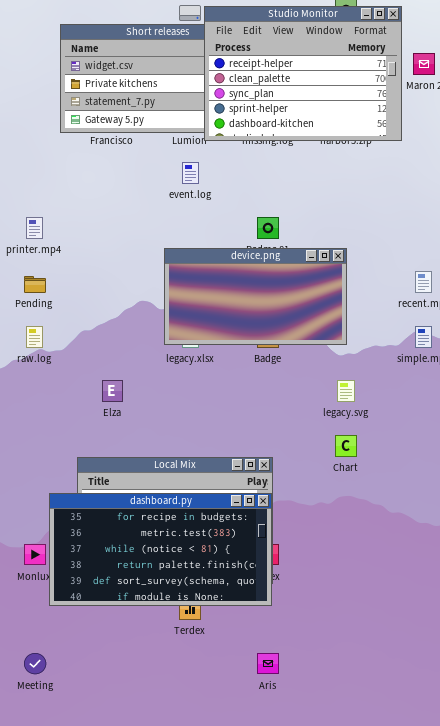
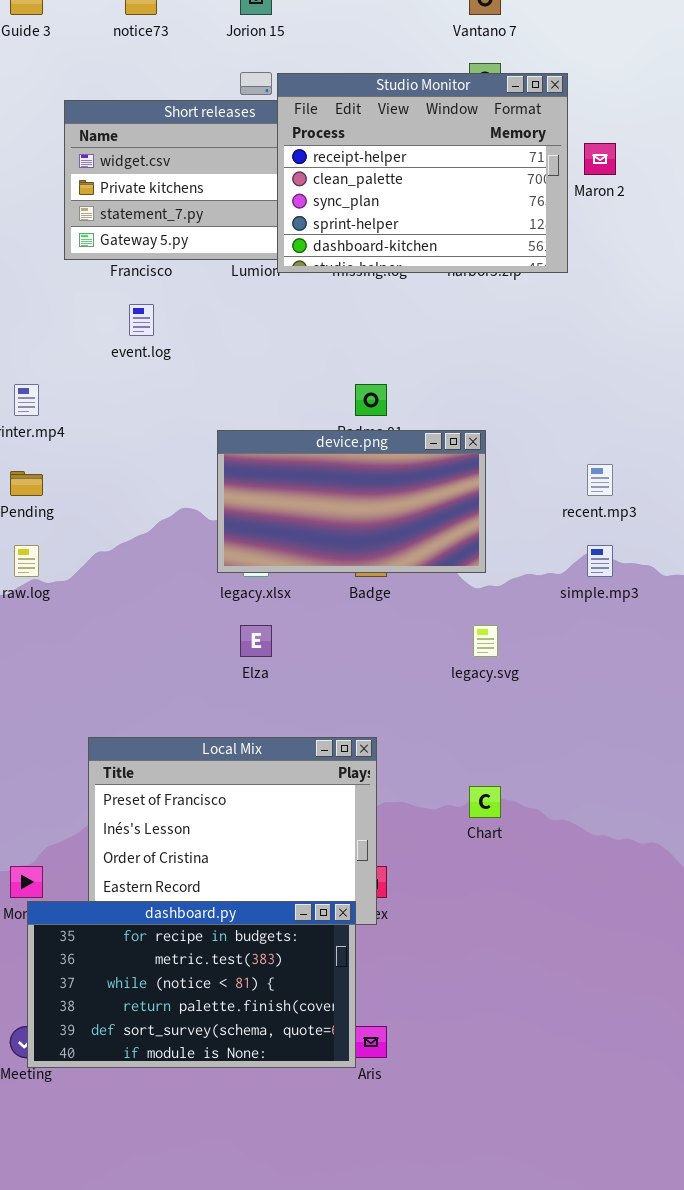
event.log: [182,162,199,184] -> [129,304,154,336], moved
Elza: [102,380,123,402] -> [240,625,272,657], moved
Chart: [335,435,357,457] -> [469,786,501,818], moved
dashboard.py: [49,493,272,606] -> [27,901,356,1068], moved

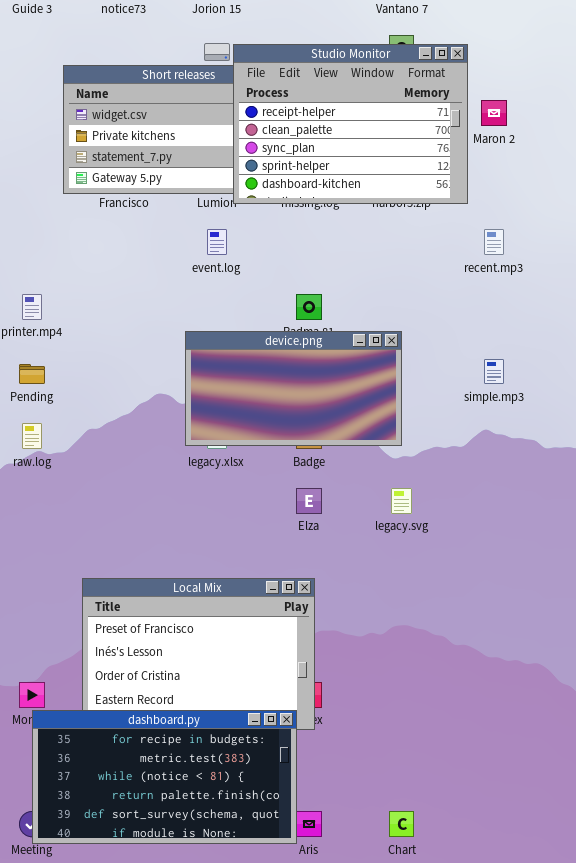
event.log: [129,304,154,336] -> [207,229,227,255], moved
recent.mp3: [587,464,613,496] -> [484,229,504,255], moved
simple.mp3: [587,545,613,577] -> [484,359,504,384], moved
Elza: [240,625,272,657] -> [296,488,322,514], moved
Chart: [469,786,501,818] -> [389,811,414,837], moved

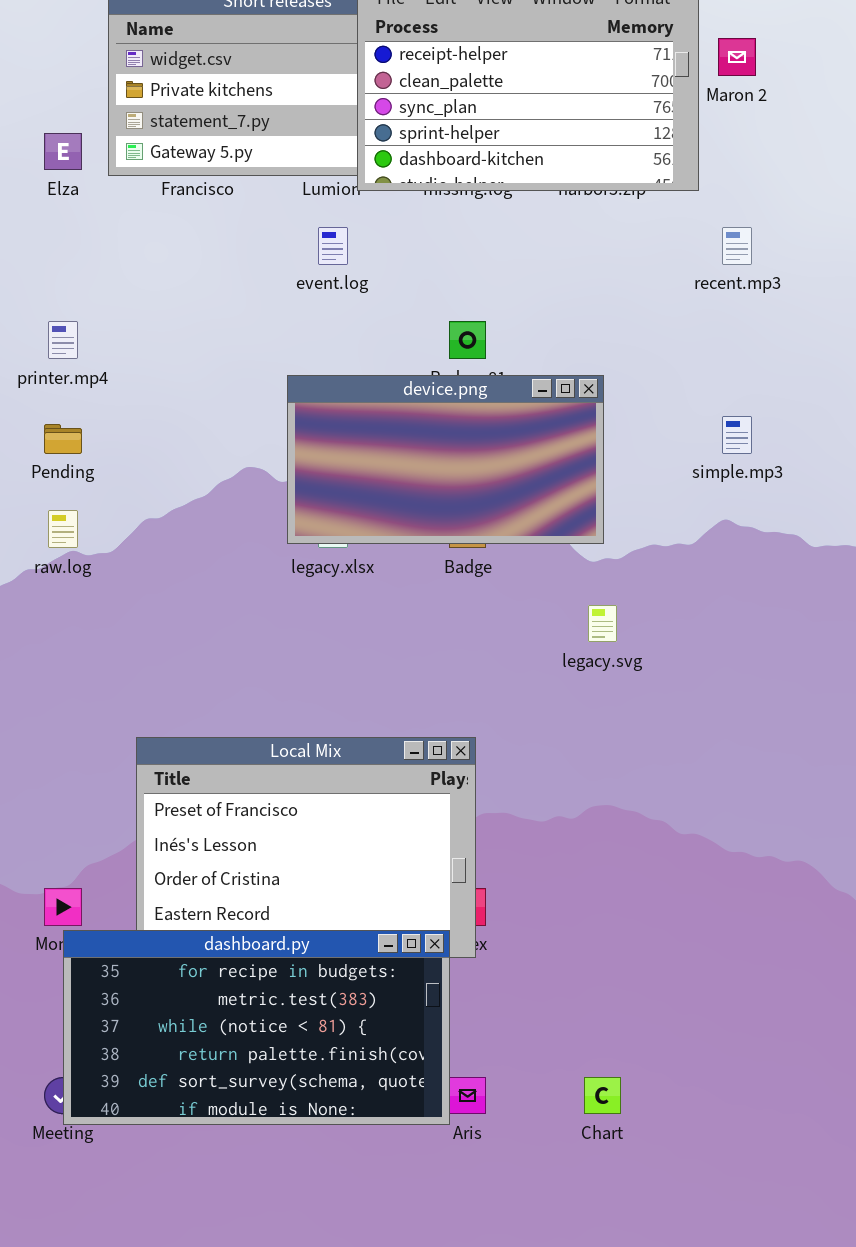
Elza: [296,488,322,514] -> [44,133,82,170], moved

